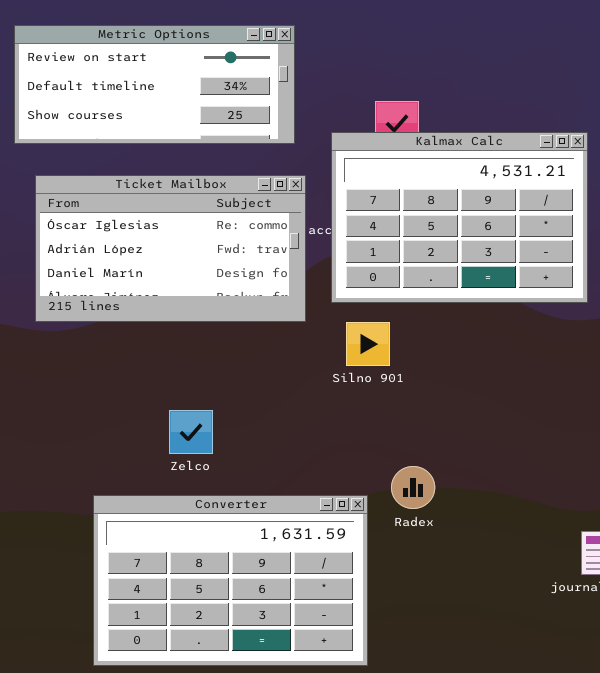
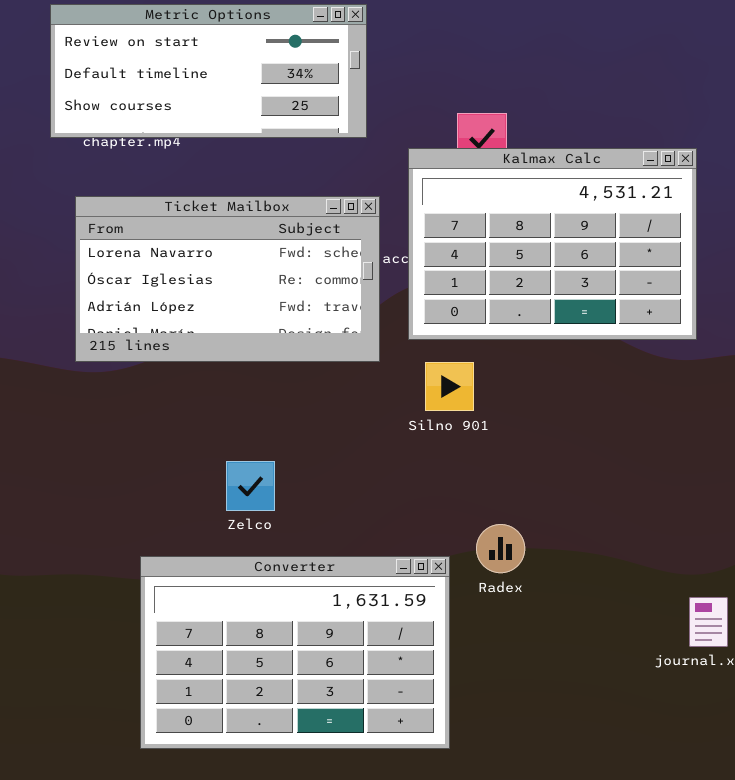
Metric Options: [14,25,295,144] -> [50,4,367,138], moved
Ticket Mailbox: [35,175,306,322] -> [75,196,380,362], scrolled up 1 row

